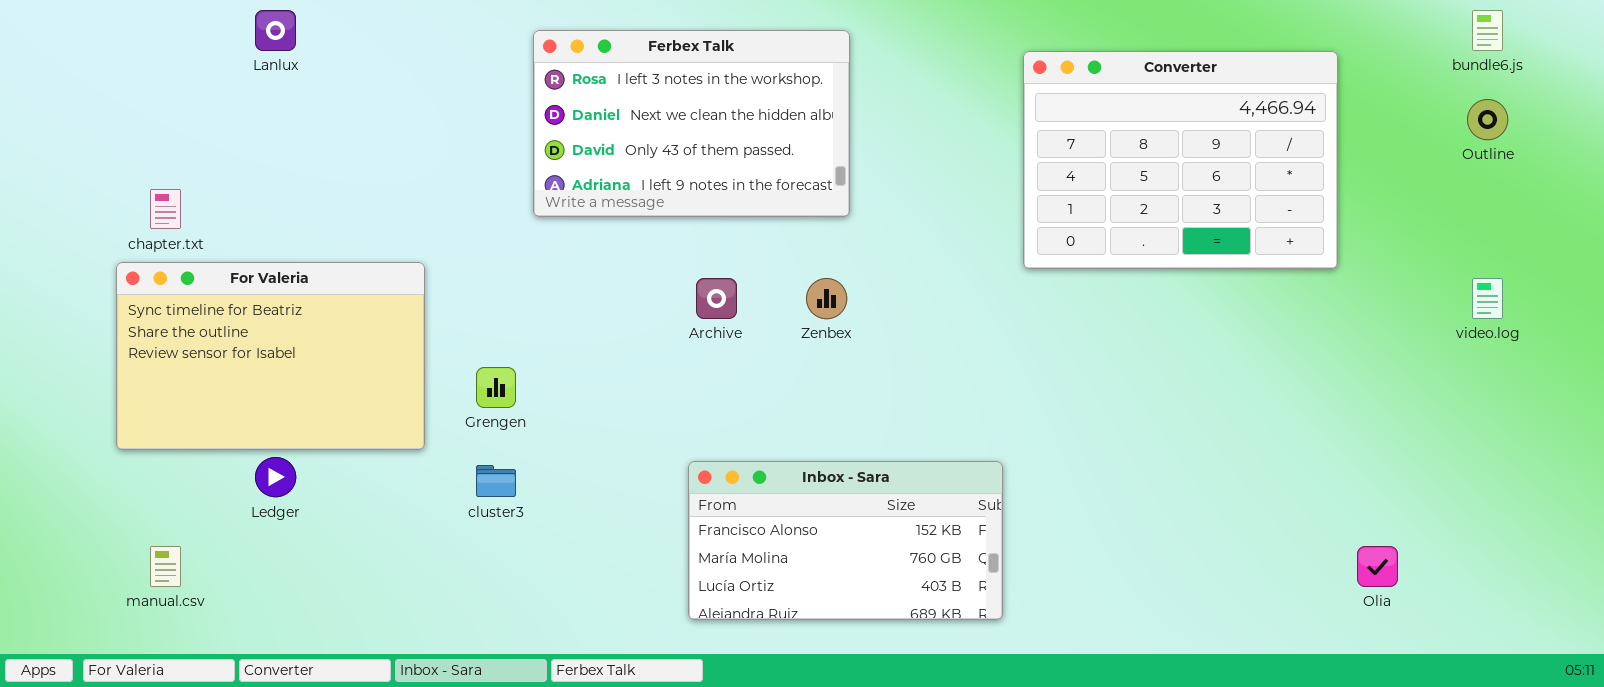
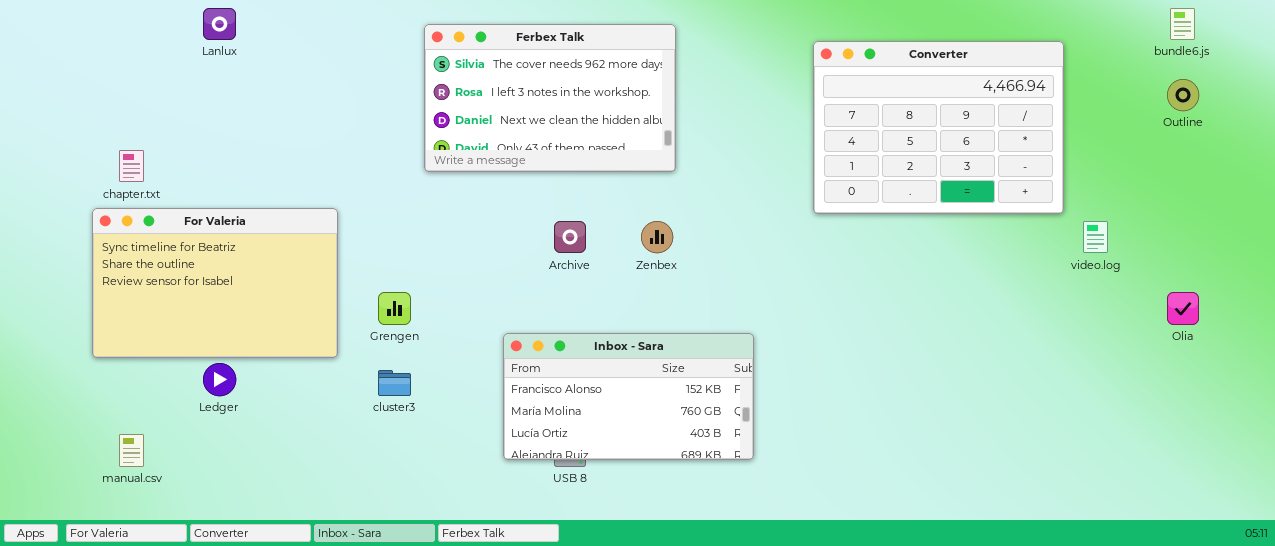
Ferbex Talk: [533,30,850,217] -> [424,24,676,172], scrolled up 1 row
video.log: [1472,278,1503,319] -> [1083,221,1108,253], moved
Inbox - Sara: [688,461,1003,620] -> [503,333,754,460], moved
Olia: [1357,546,1398,587] -> [1167,292,1199,325], moved

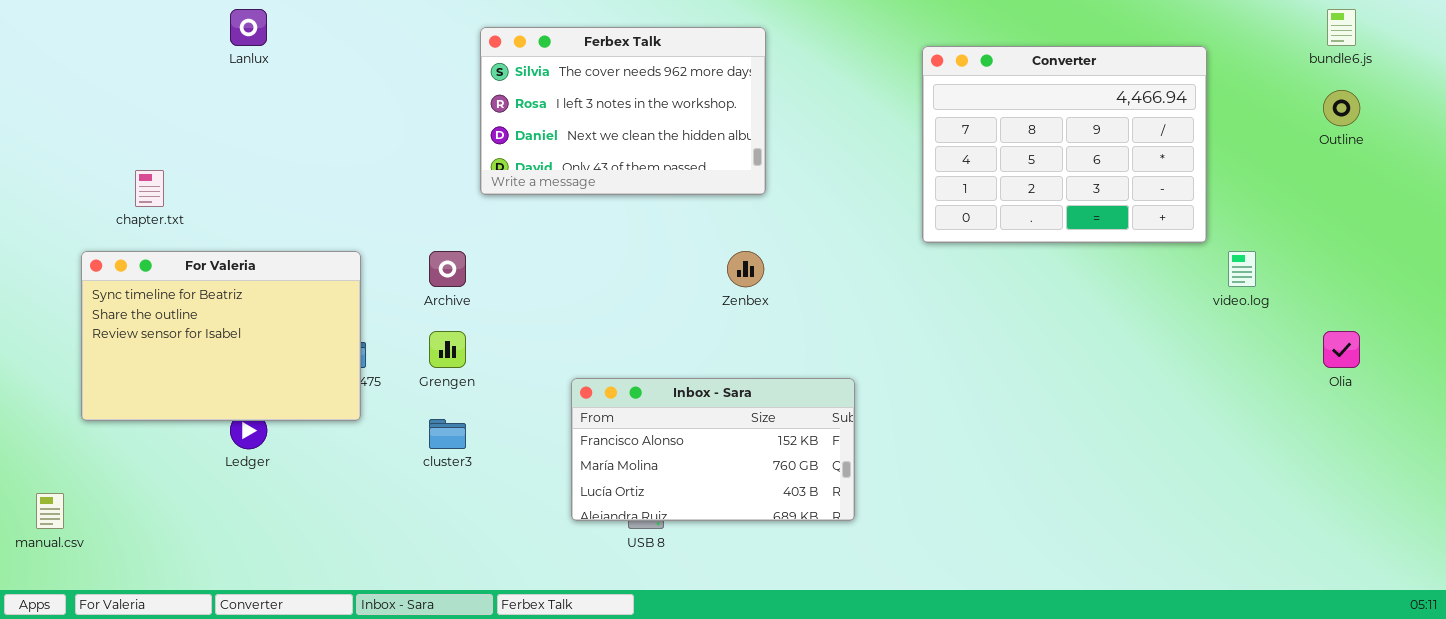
For Valeria: [92,208,338,358] -> [81,251,361,421], moved
Archive: [554,221,586,253] -> [429,251,466,287], moved
manual.csv: [119,434,144,467] -> [36,493,64,529], moved

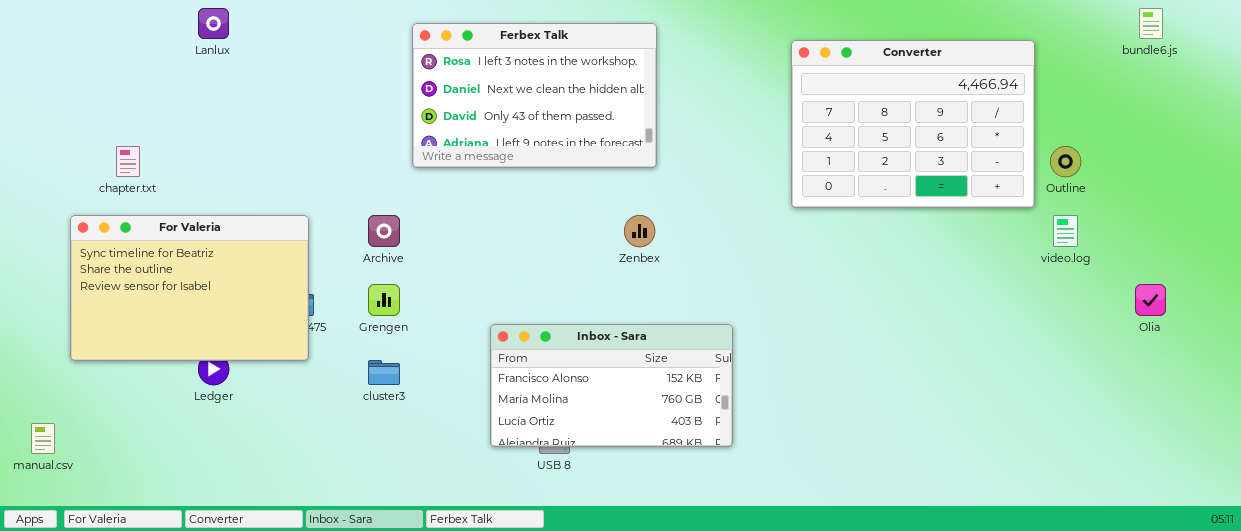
Ferbex Talk: [480,27,766,195] -> [412,23,657,168], scrolled down 1 row
Outline: [1323,90,1360,126] -> [1050,146,1081,177], moved

